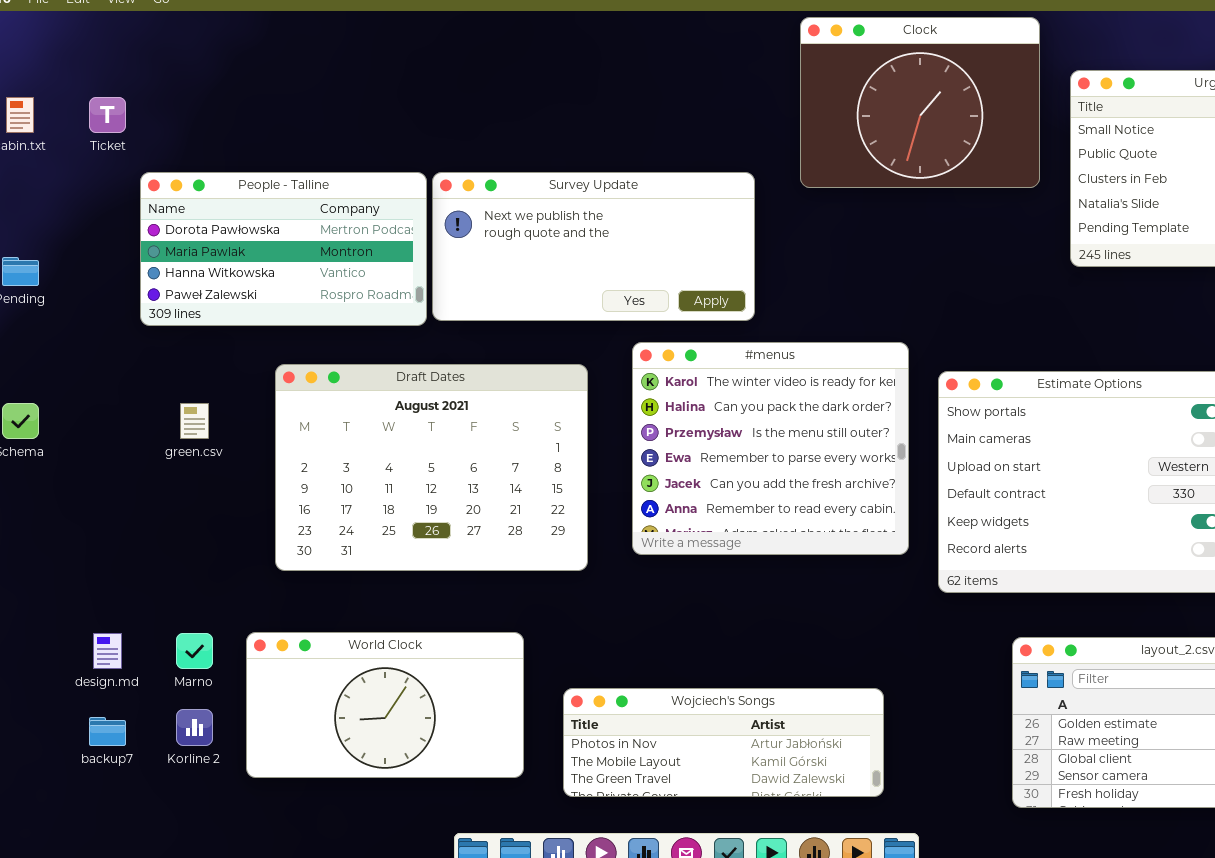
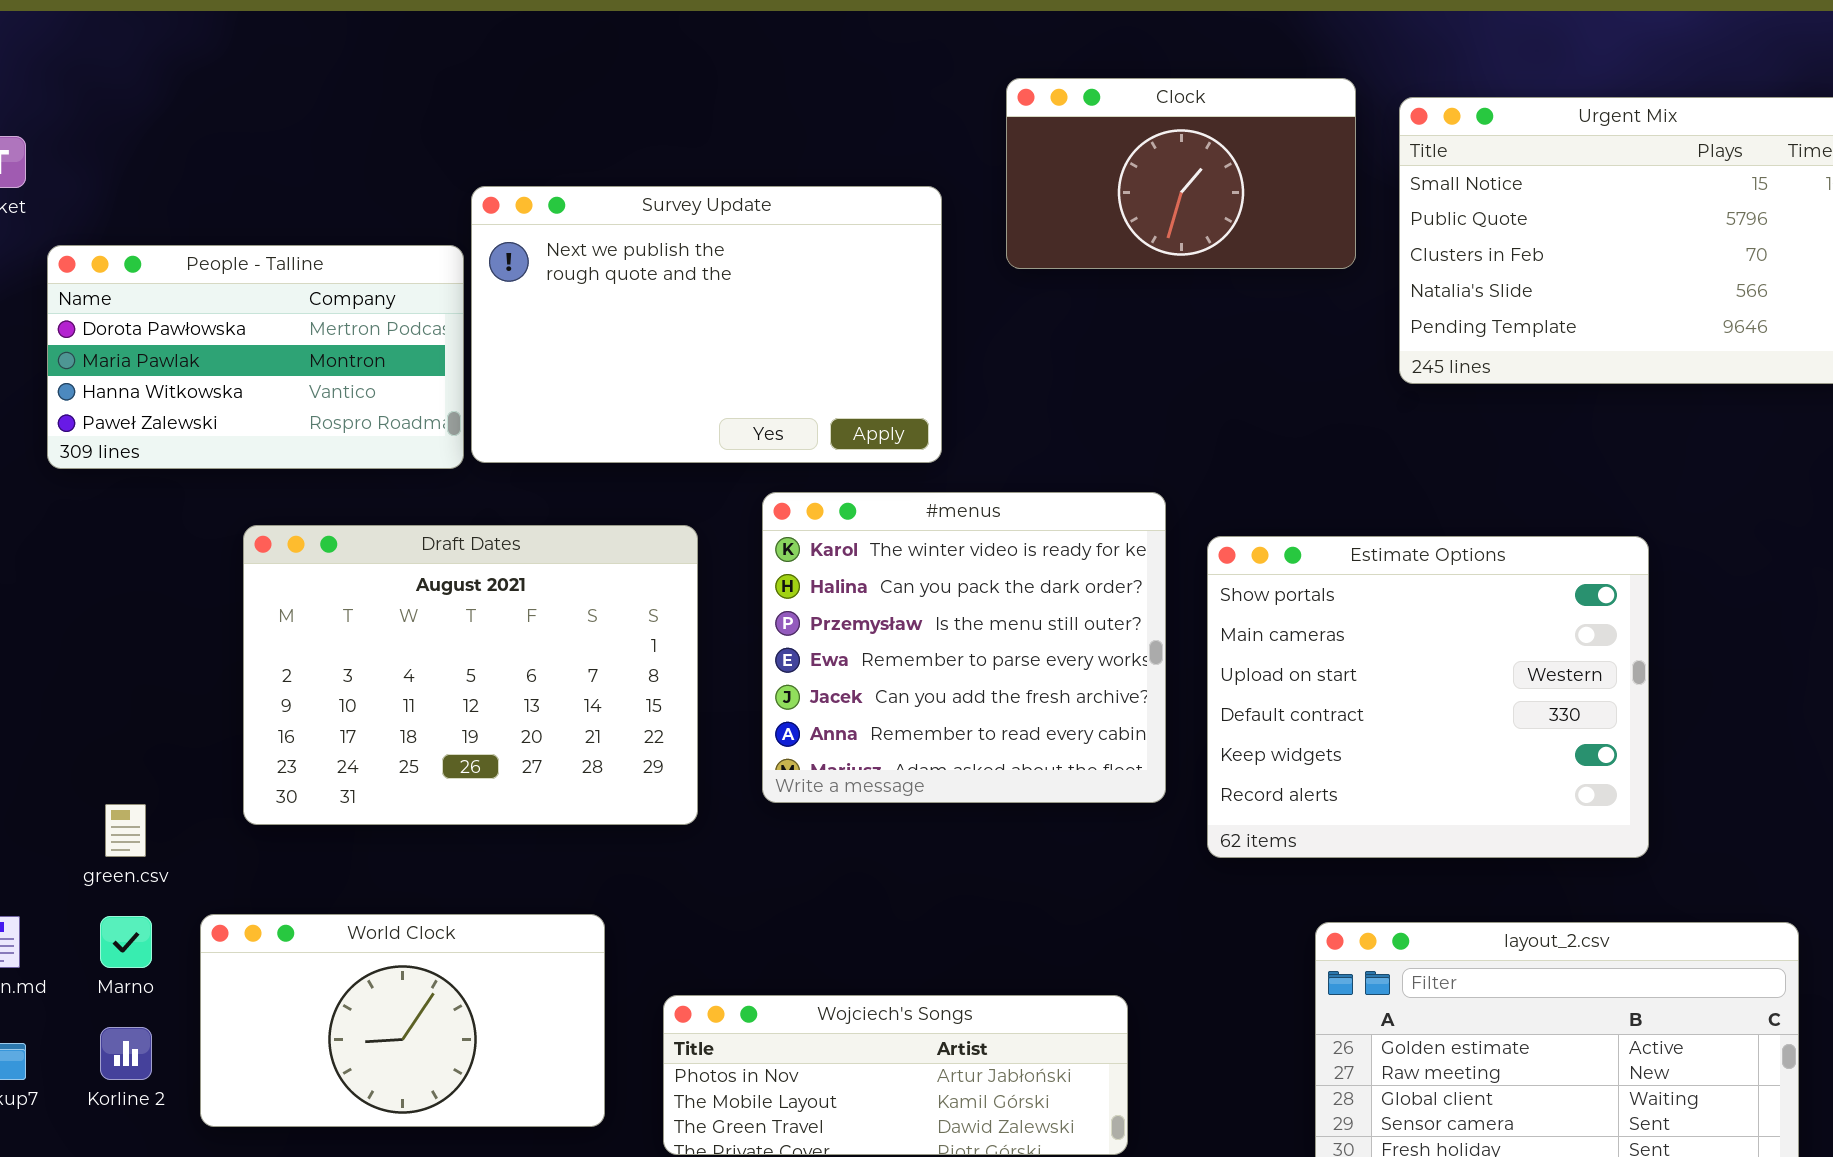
Clock: [800,17,1040,188] -> [1006,78,1356,269], resized
Survey Update: [432,172,755,321] -> [471,186,942,463], resized
green.csv: [180,403,209,439] -> [105,804,146,857], moved

